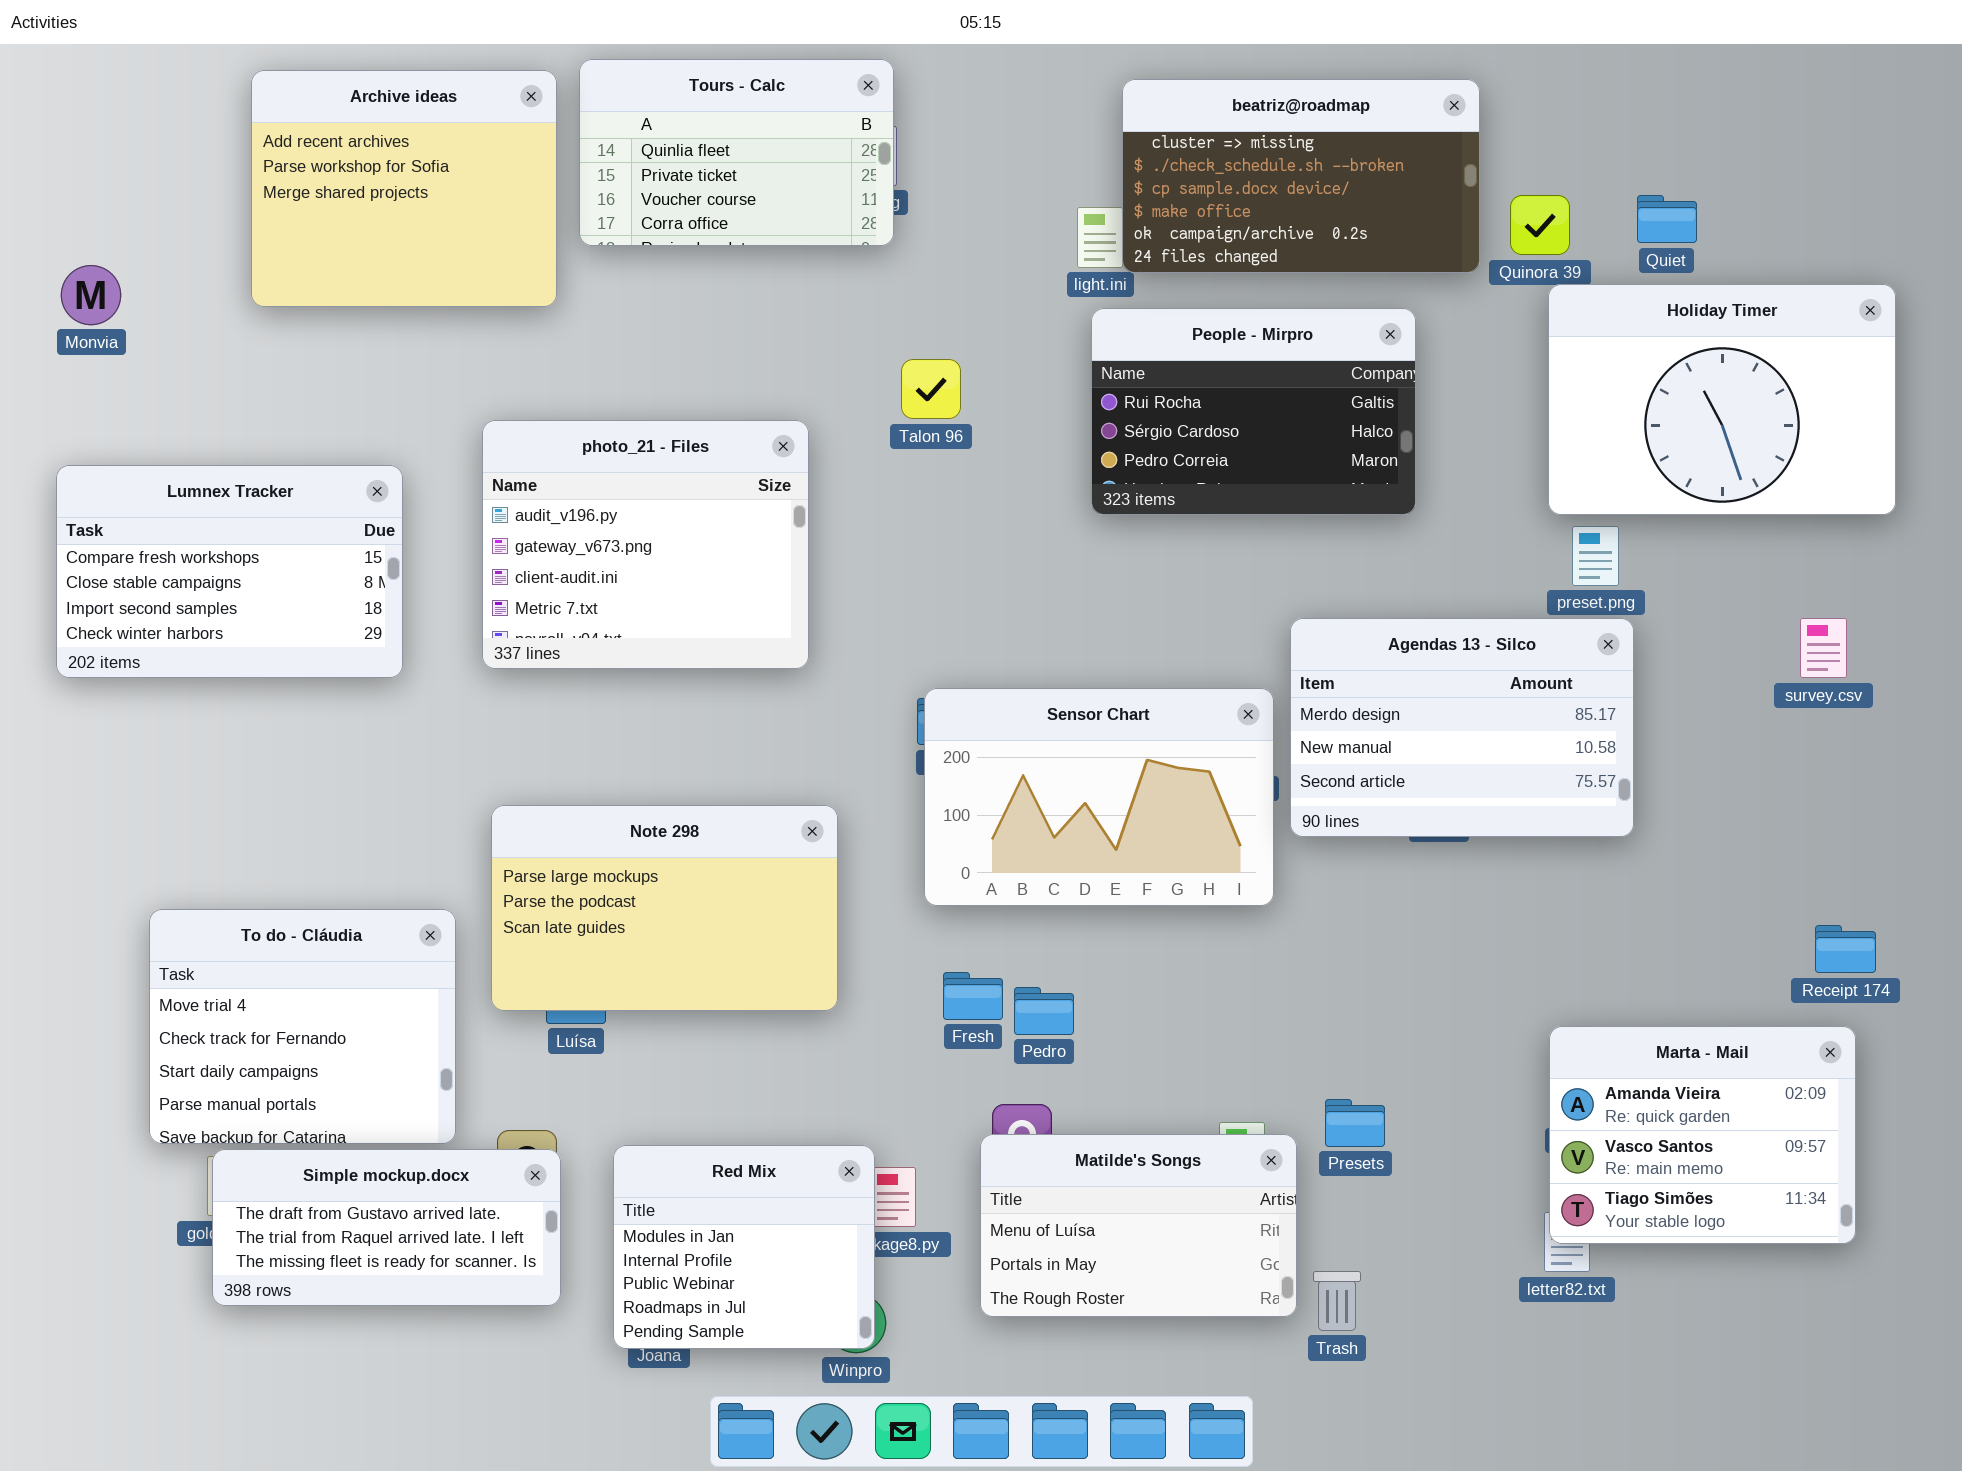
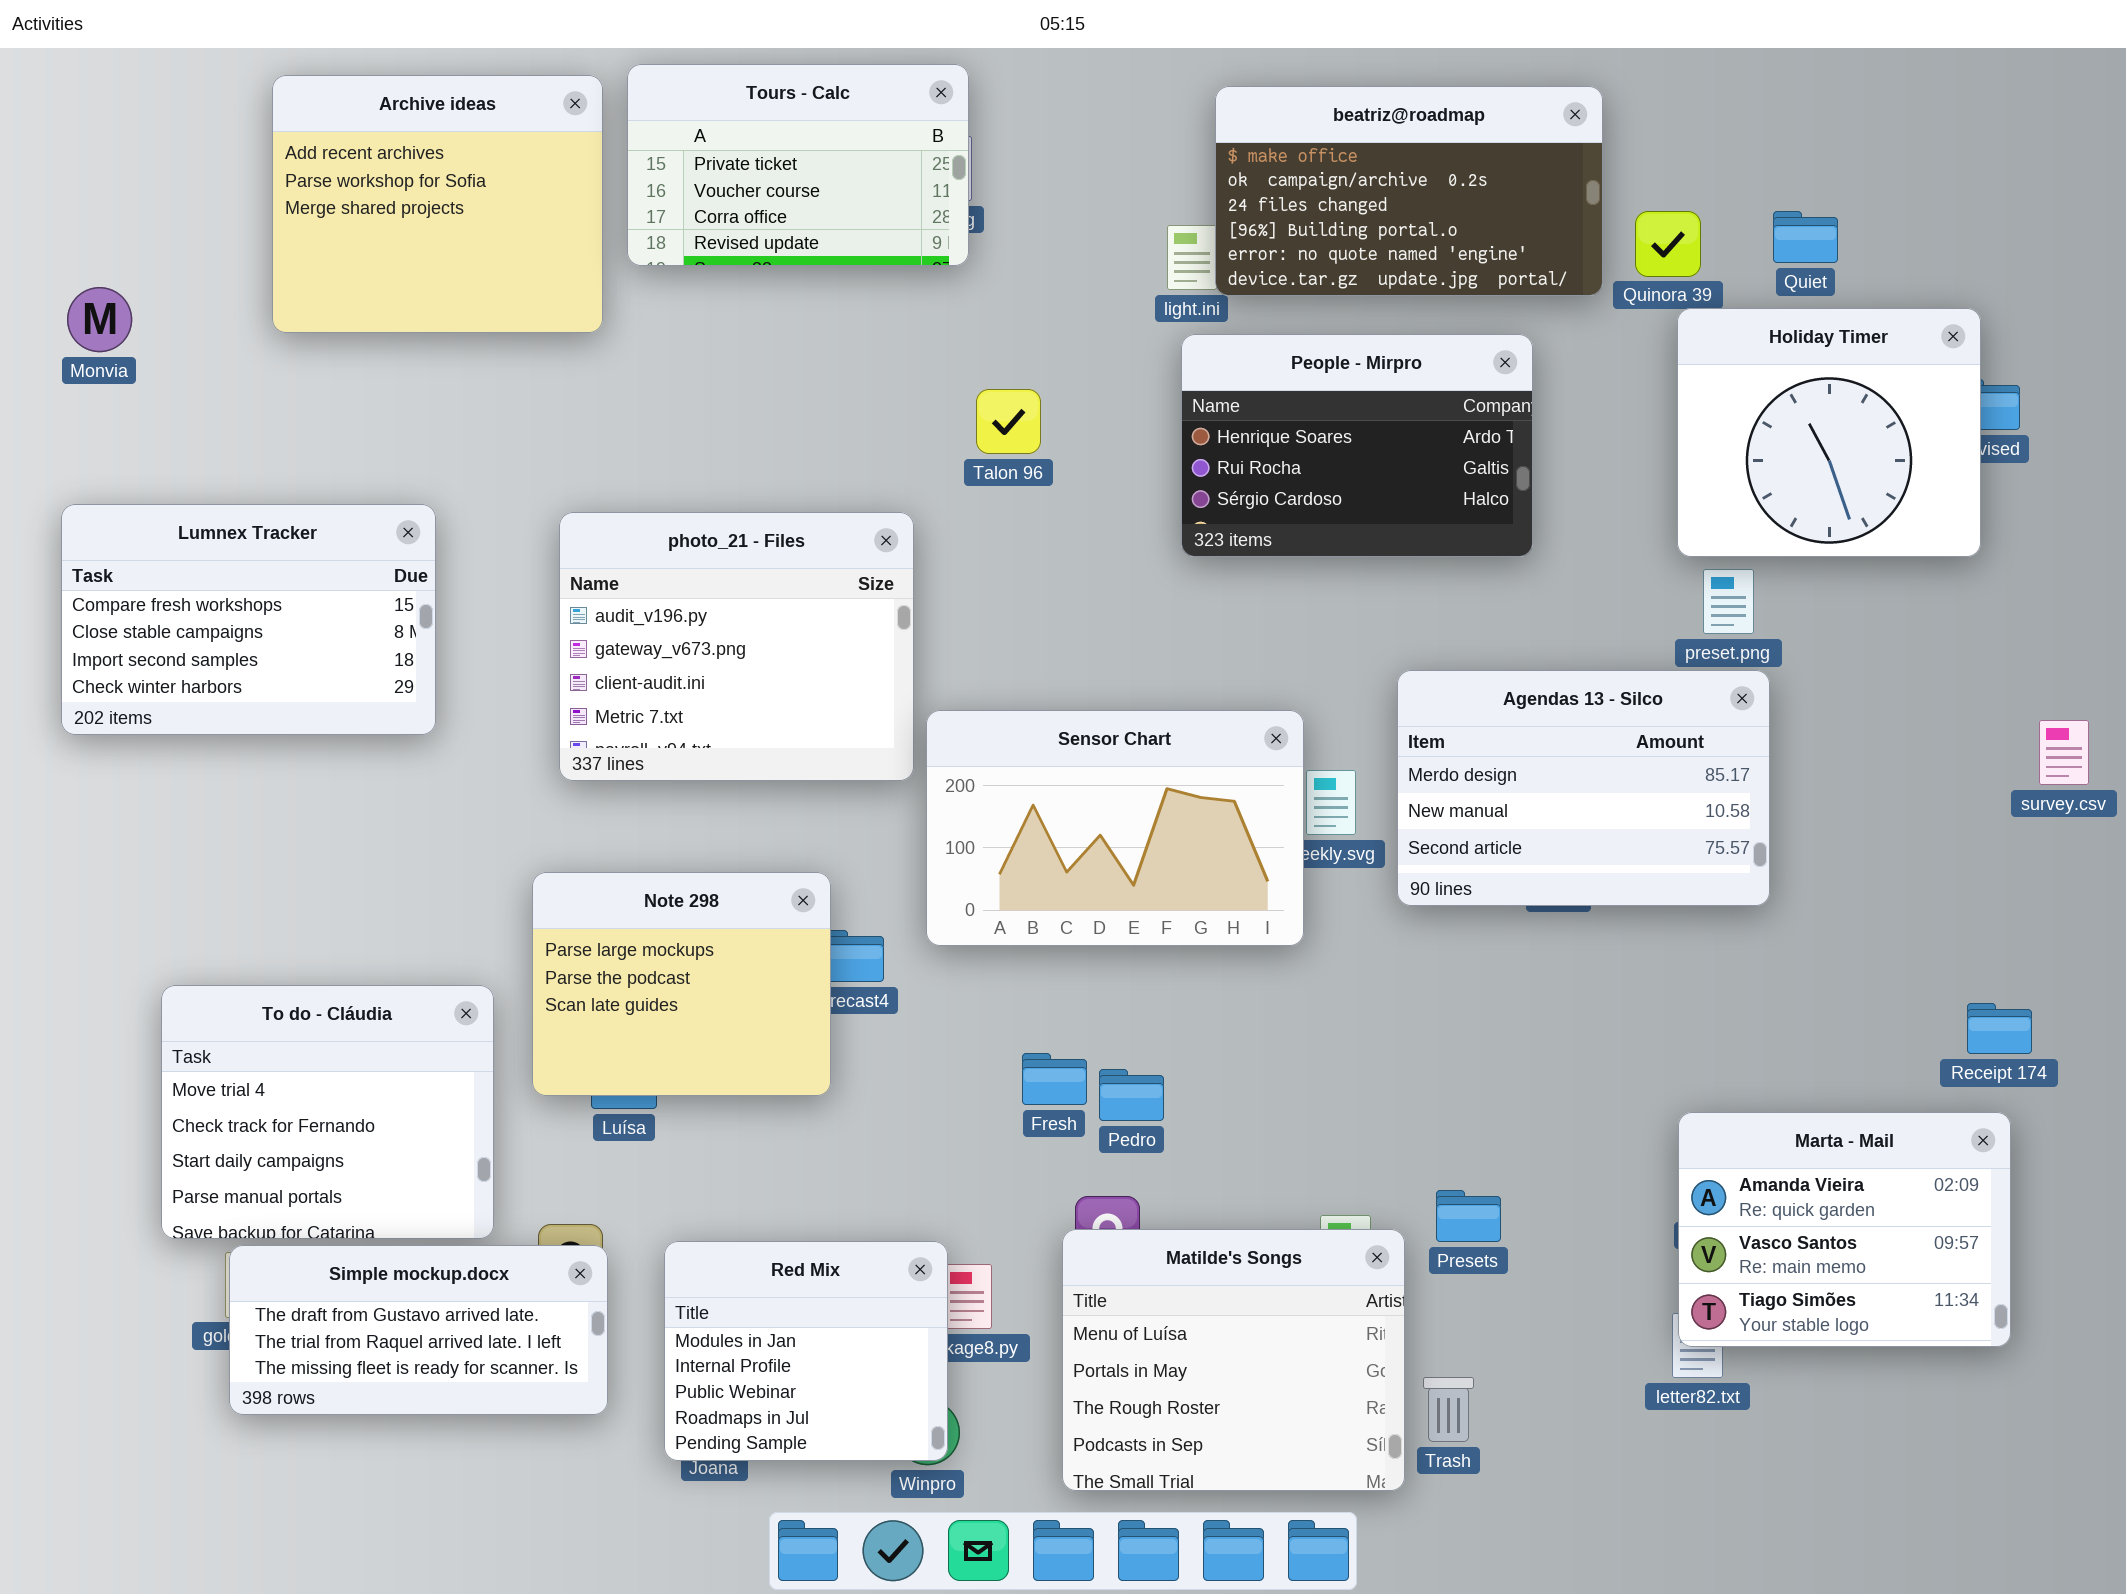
Tours - Calc: [579,59,894,246] -> [627,64,969,266], scrolled down 1 row
beatriz@roadmap: [1122,79,1480,273] -> [1215,86,1603,296], scrolled down 3 rows
Holiday Timer: [1548,284,1896,515] -> [1677,308,1981,557], resized
People - Mirpro: [1091,308,1416,515] -> [1181,334,1533,557], scrolled up 1 row
photo_21 - Files: [482,420,809,669] -> [559,512,914,781], moved
survey.csv: [1800,618,1847,678] -> [2039,720,2089,785], moved
Sensor Chart: [924,688,1274,906] -> [926,710,1304,946], moved
Note 298: [491,805,838,1011] -> [532,872,831,1096], resized
Matilde's Songs: [980,1134,1297,1317] -> [1062,1229,1405,1491], resized

